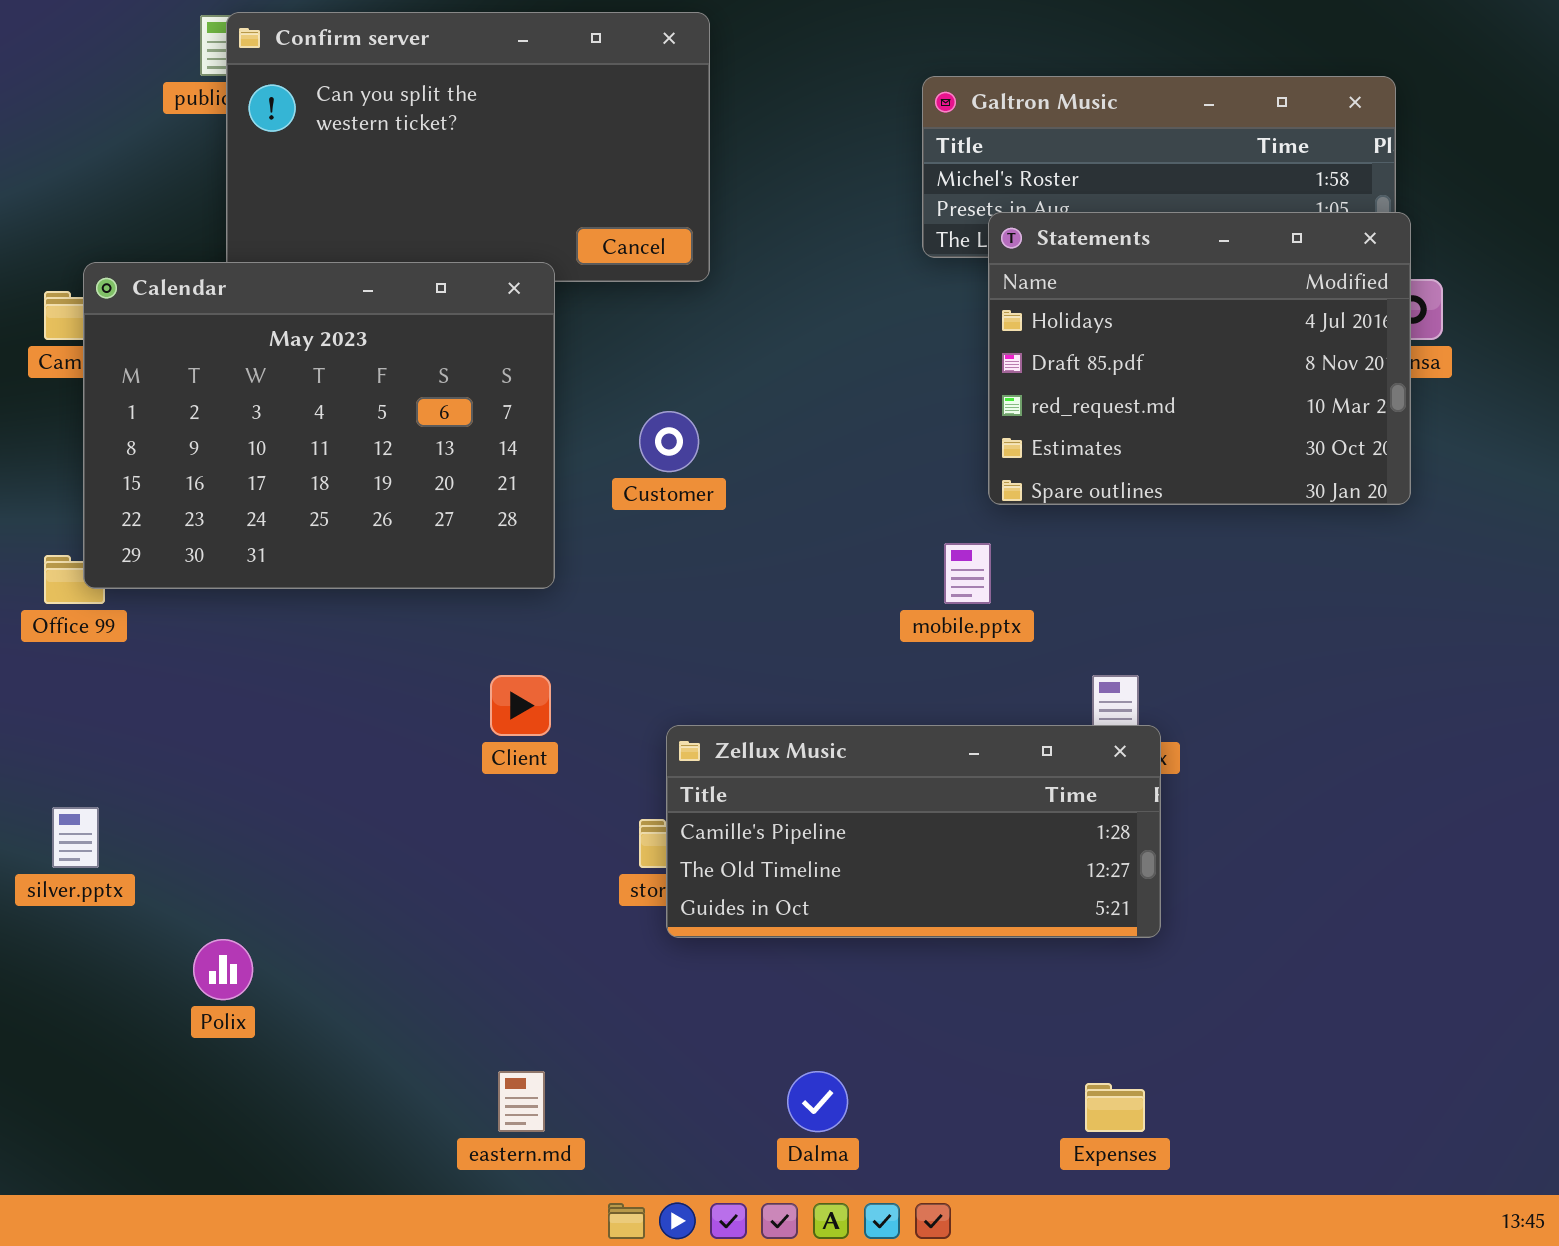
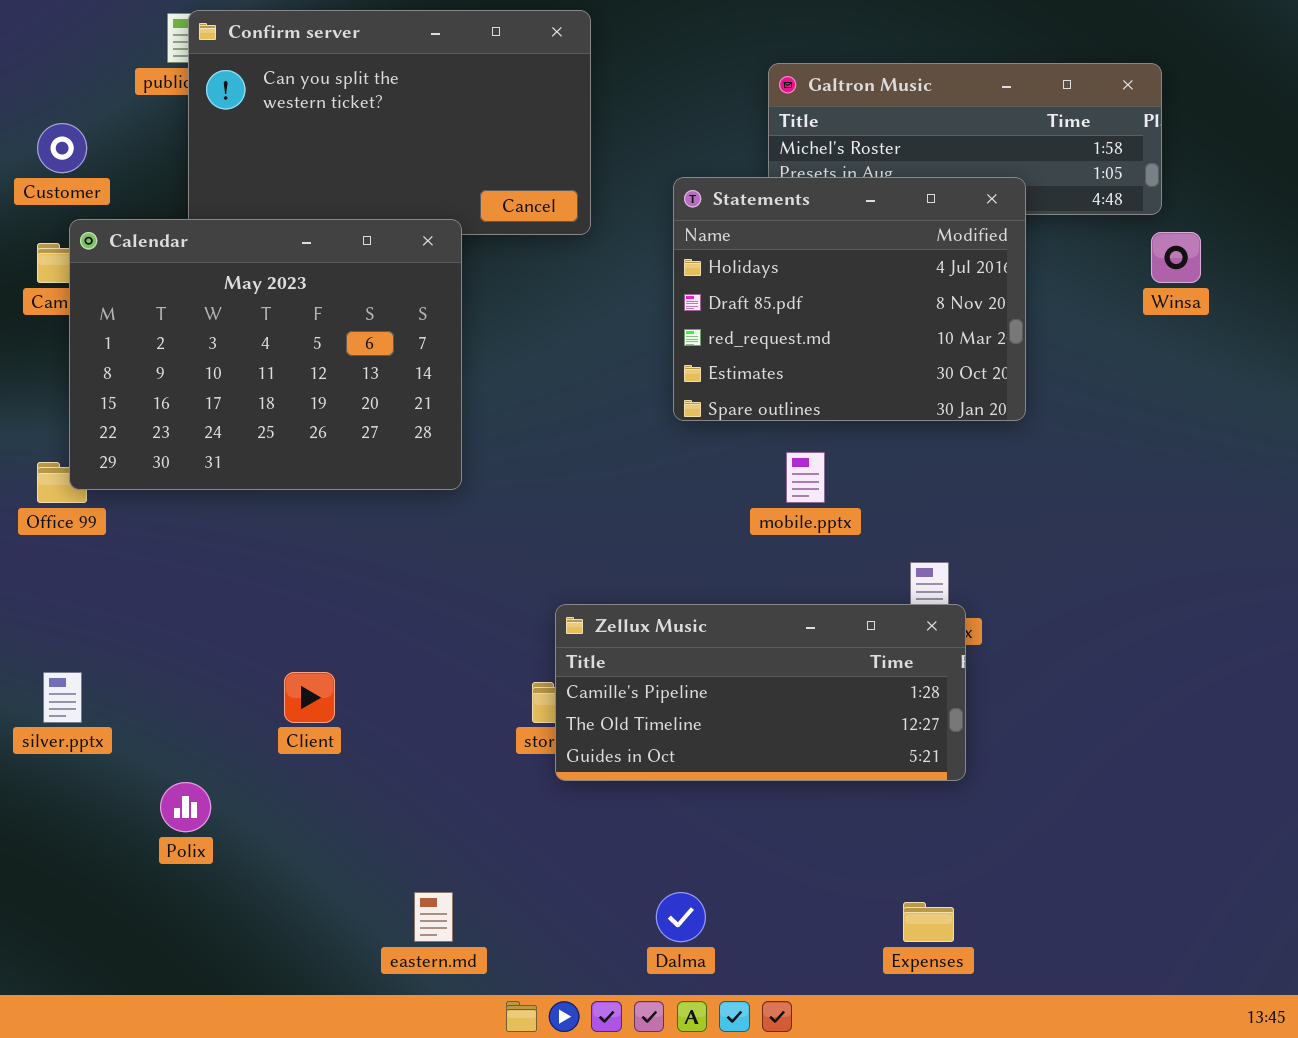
Statements: [988,212,1411,505] -> [673,177,1026,421], moved
Customer: [639,411,699,472] -> [37,123,87,173], moved
Client: [490,675,551,736] -> [284,672,335,723], moved

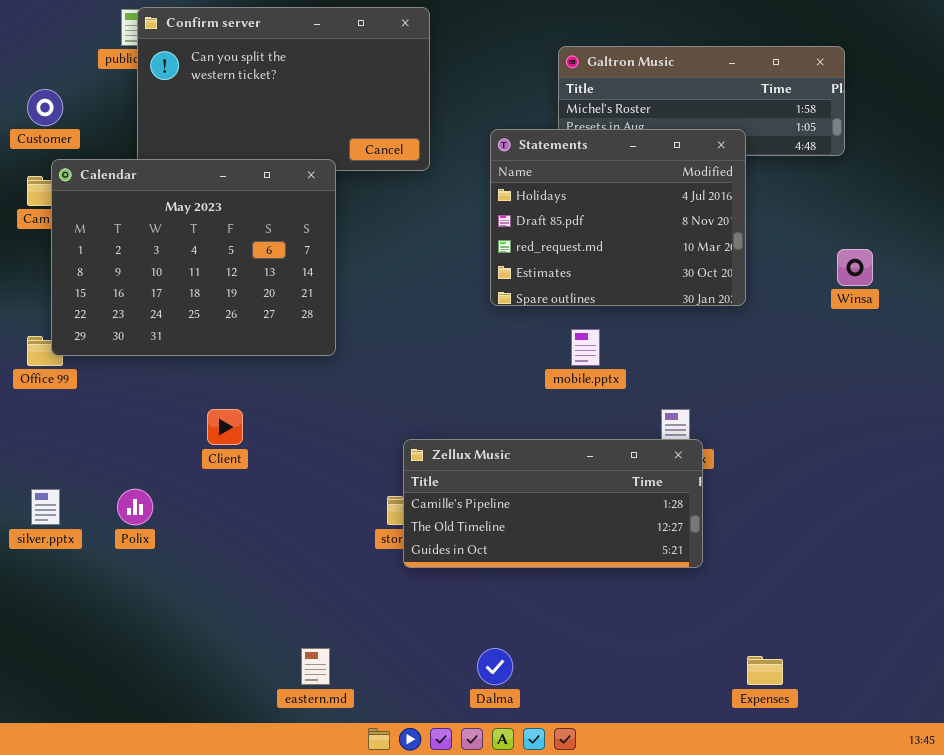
Winsa: [1151,232,1201,283] -> [837,249,873,286], moved
Client: [284,672,335,723] -> [207,409,243,445], moved
Polix: [160,782,211,832] -> [117,489,153,525], moved
Expenses: [903,902,954,942] -> [747,656,783,685], moved

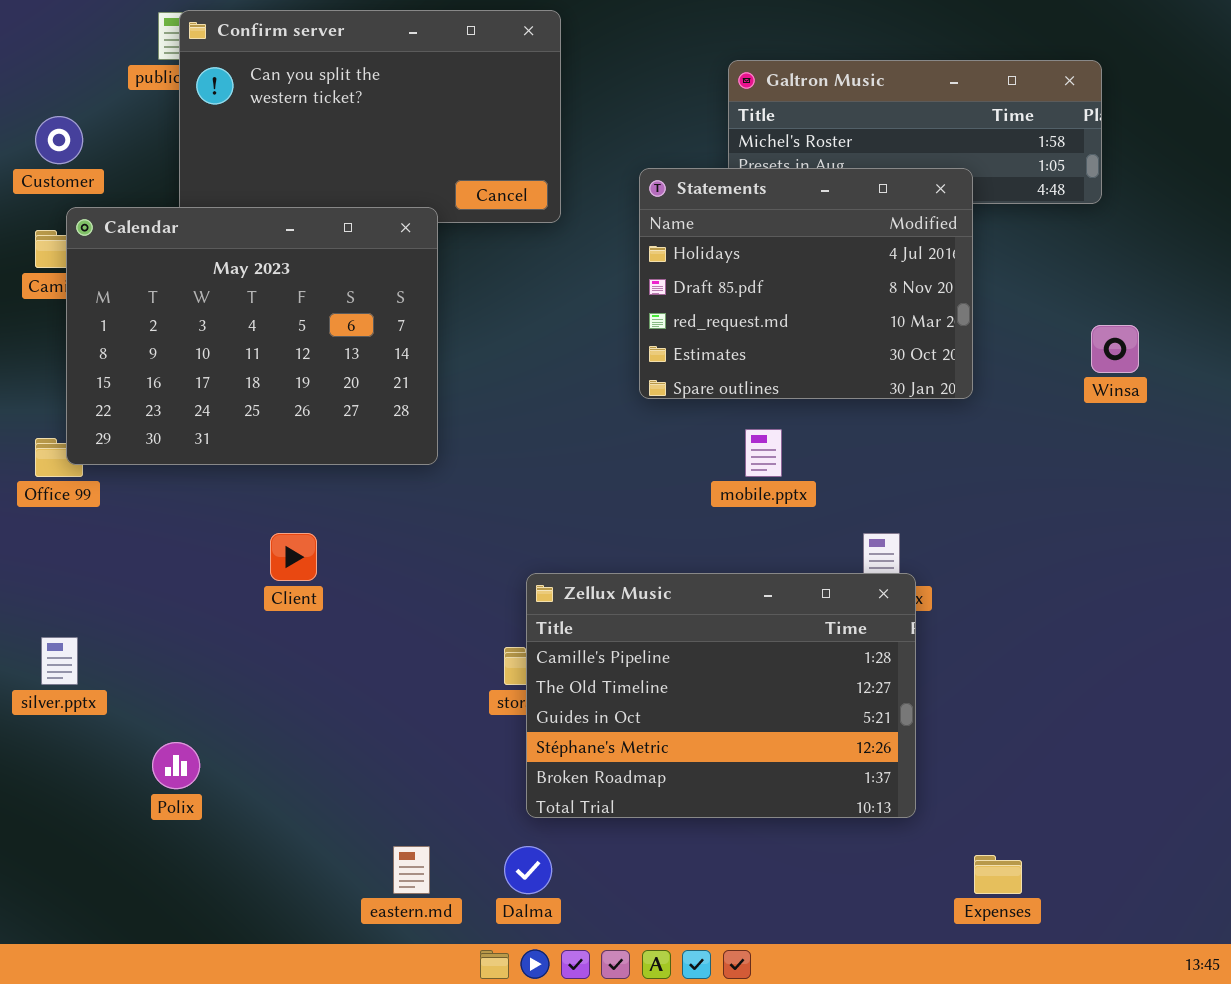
Zellux Music: [403,439,703,568] -> [526,573,916,818], resized
Polix: [117,489,153,525] -> [152,742,200,789], moved
Dalma: [477,648,513,685] -> [504,846,552,894], moved

